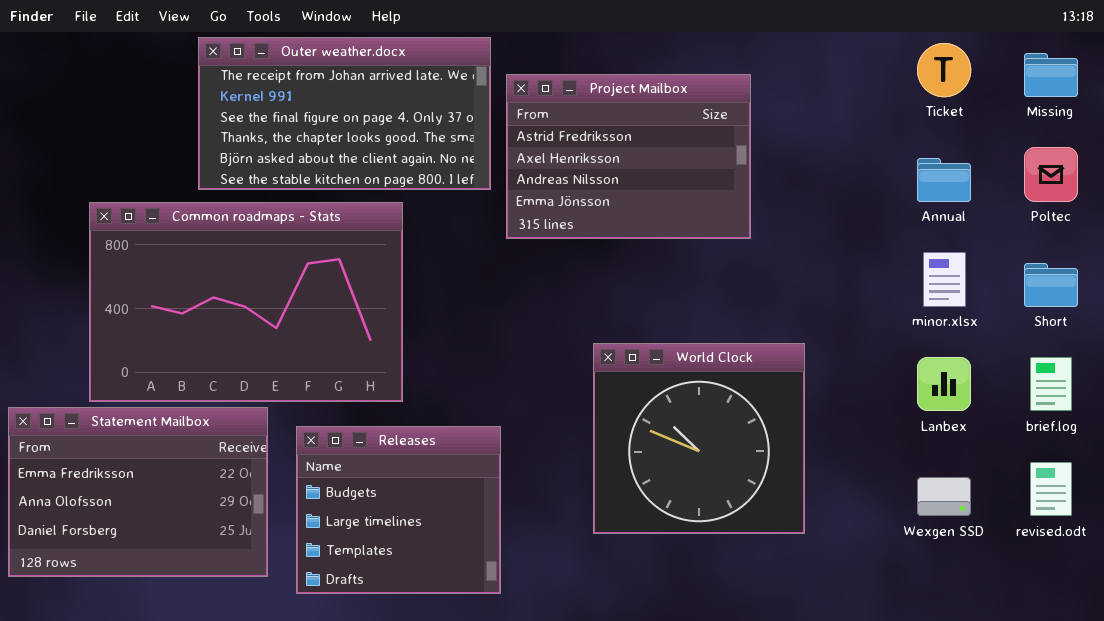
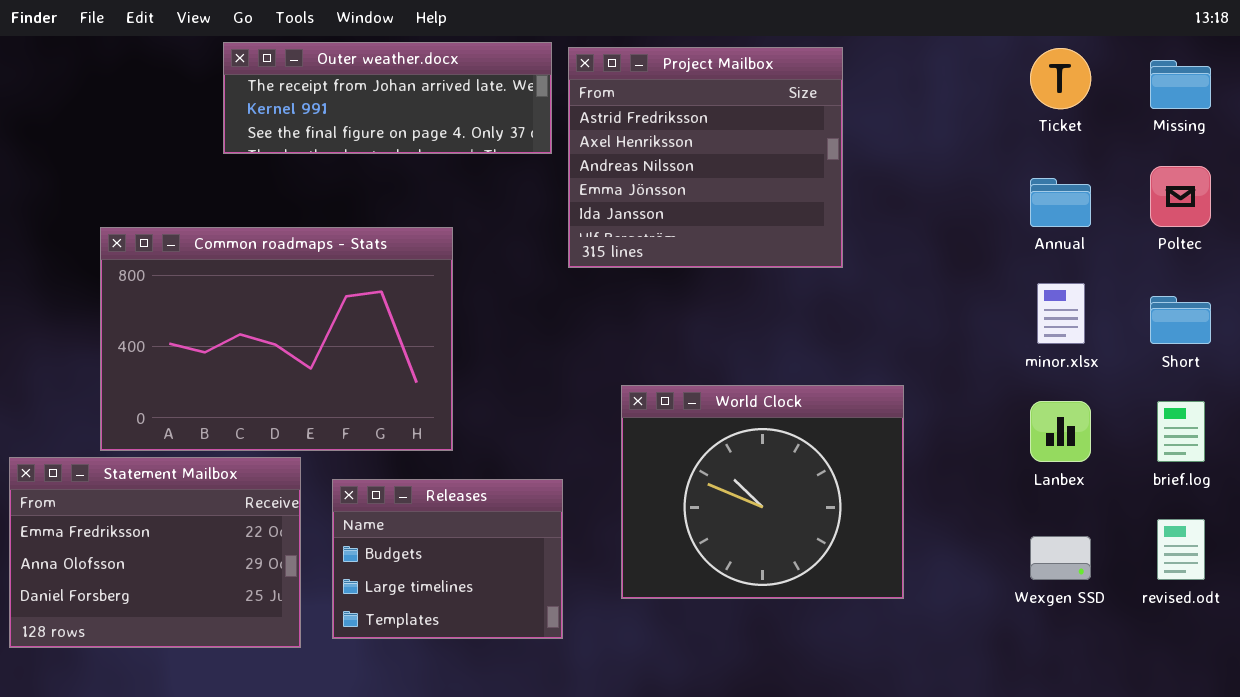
Outer weather.docx: [198,37,491,190] -> [223,42,552,154], resized
Project Mailbox: [506,74,751,239] -> [568,47,843,268], resized
World Clock: [593,343,805,534] -> [621,385,904,599], resized
Releases: [296,426,501,594] -> [332,479,563,639], resized

